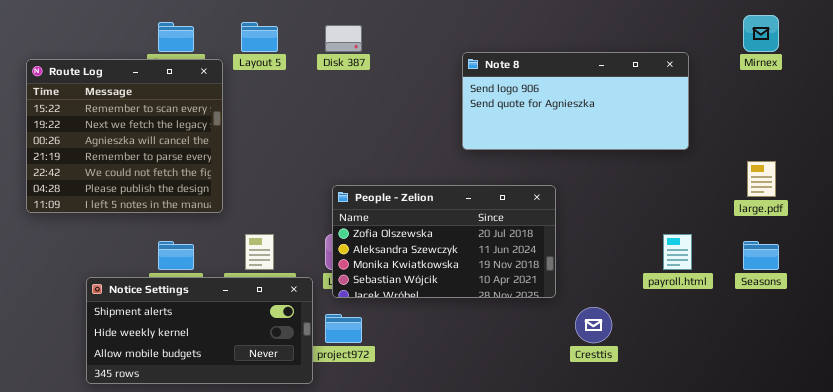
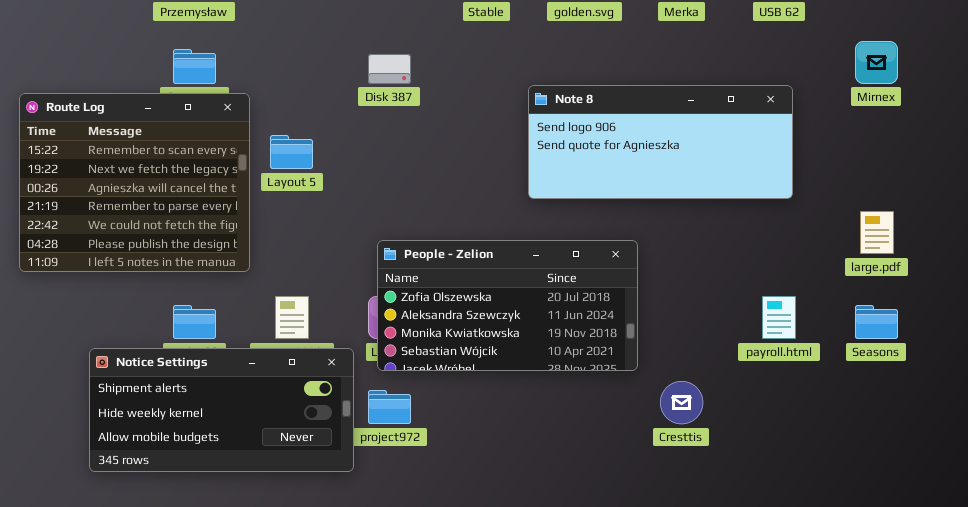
Layout 5: [241,22,278,52] -> [270,135,313,169], moved

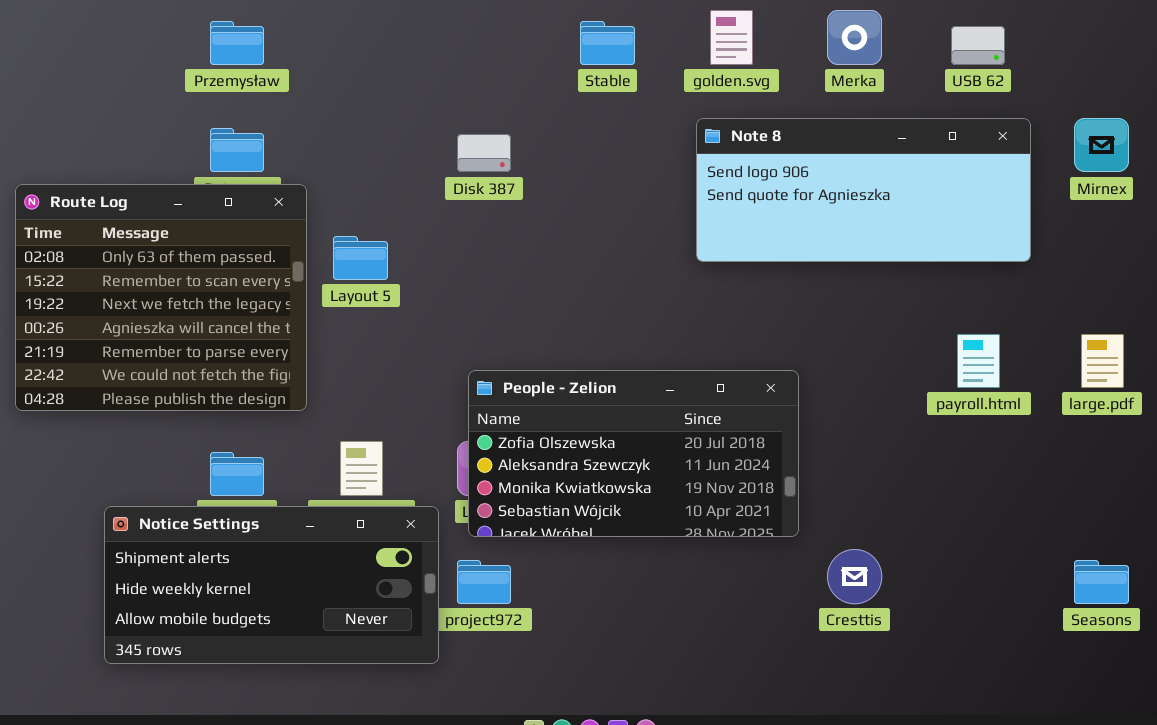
Note 8: [528,85,793,199] -> [696,118,1031,262], moved
Route Log: [19,93,250,272] -> [15,184,307,411], scrolled up 1 row
payroll.html: [762,296,796,339] -> [957,334,1000,388], moved
Seasons: [855,305,898,339] -> [1074,560,1129,604], moved

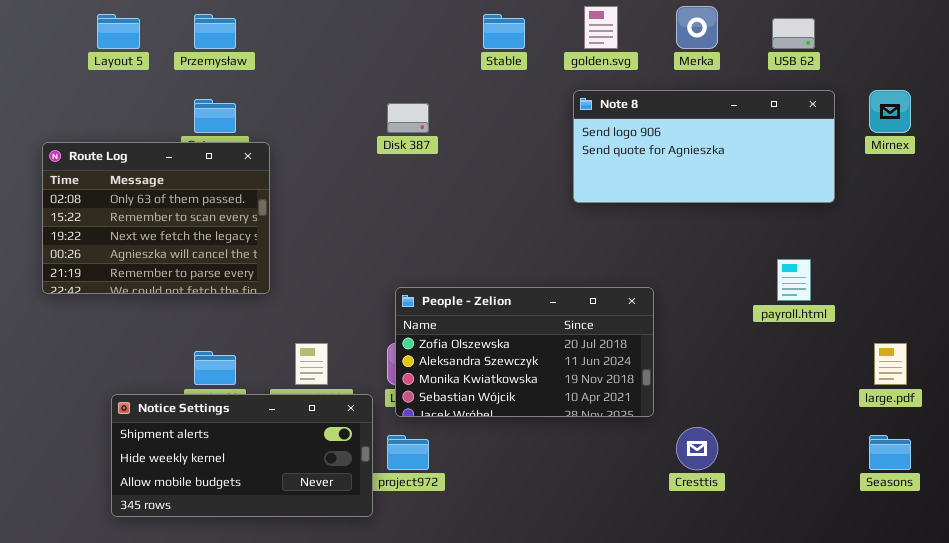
Route Log: [15,184,307,411] -> [42,142,270,294], resized
Layout 5: [333,236,388,280] -> [97,14,140,49], moved
large.pdf: [1081,334,1124,388] -> [874,343,907,385], moved

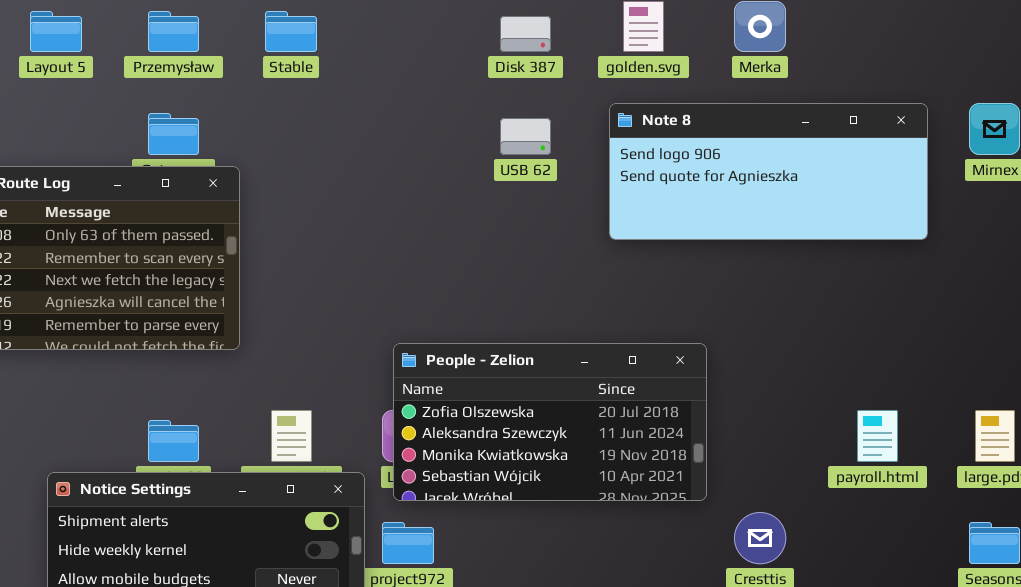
Stable: [483,14,525,49] -> [265,11,317,52], moved
USB 62: [772,18,815,49] -> [500,118,551,155], moved
Disk 387: [387,103,429,133] -> [500,16,551,52], moved
payroll.html: [777,259,811,301] -> [857,410,898,462], moved

